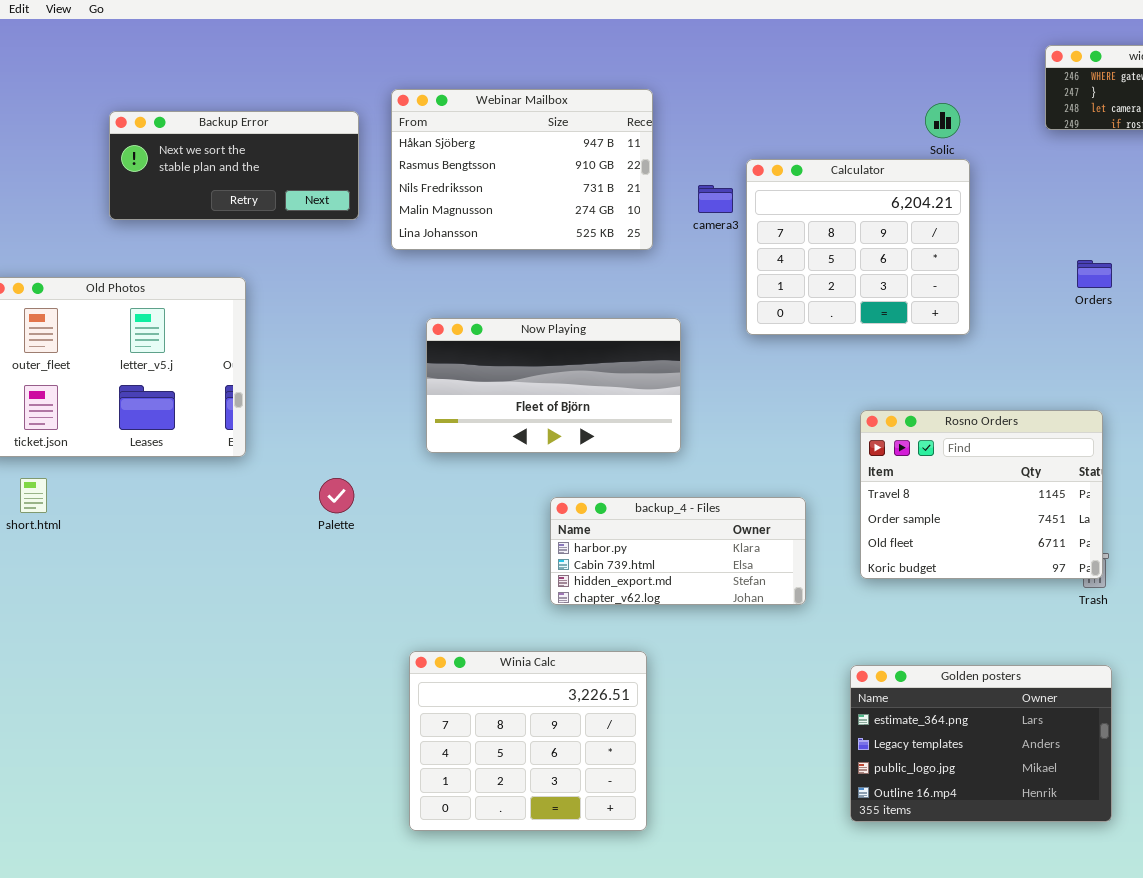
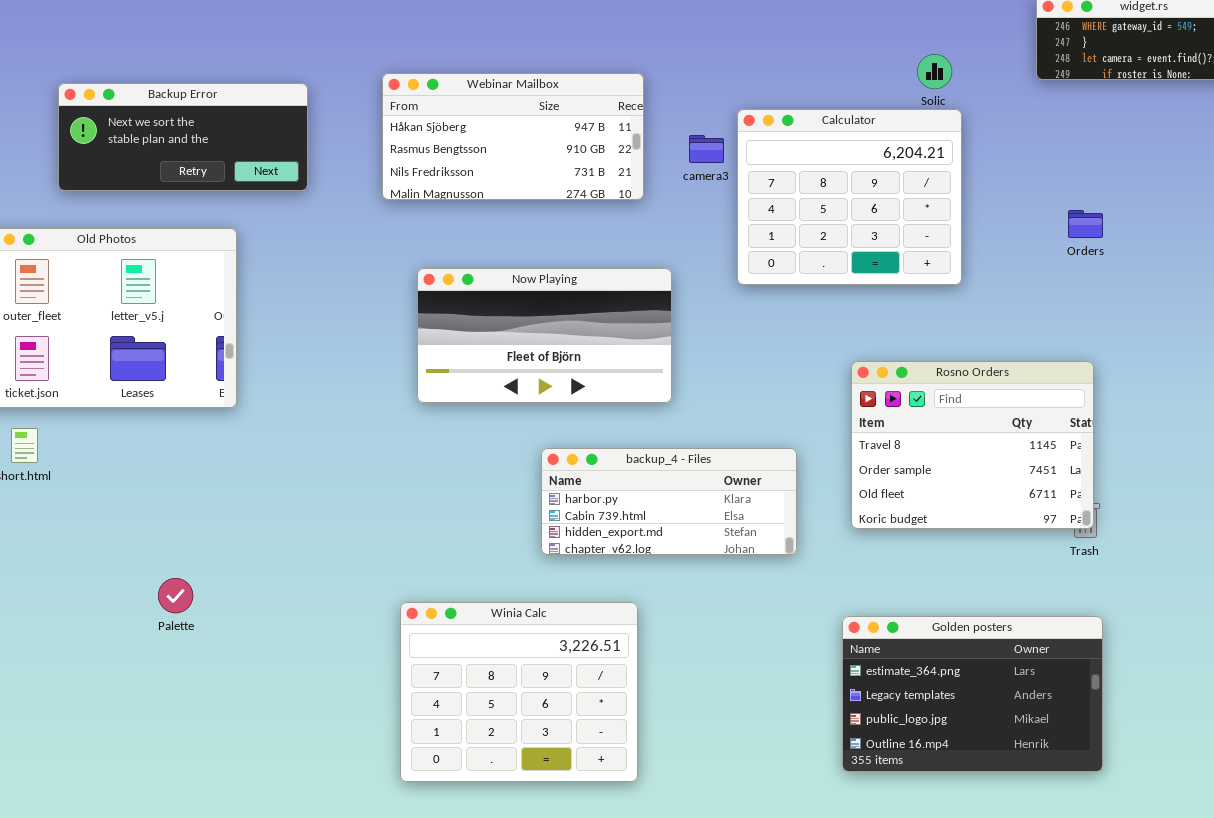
Webinar Mailbox: [391,89,653,250] -> [382,73,644,200], resized
Backup Error: [109,111,359,220] -> [58,83,308,191], moved
Palette: [319,478,354,513] -> [158,578,193,613], moved

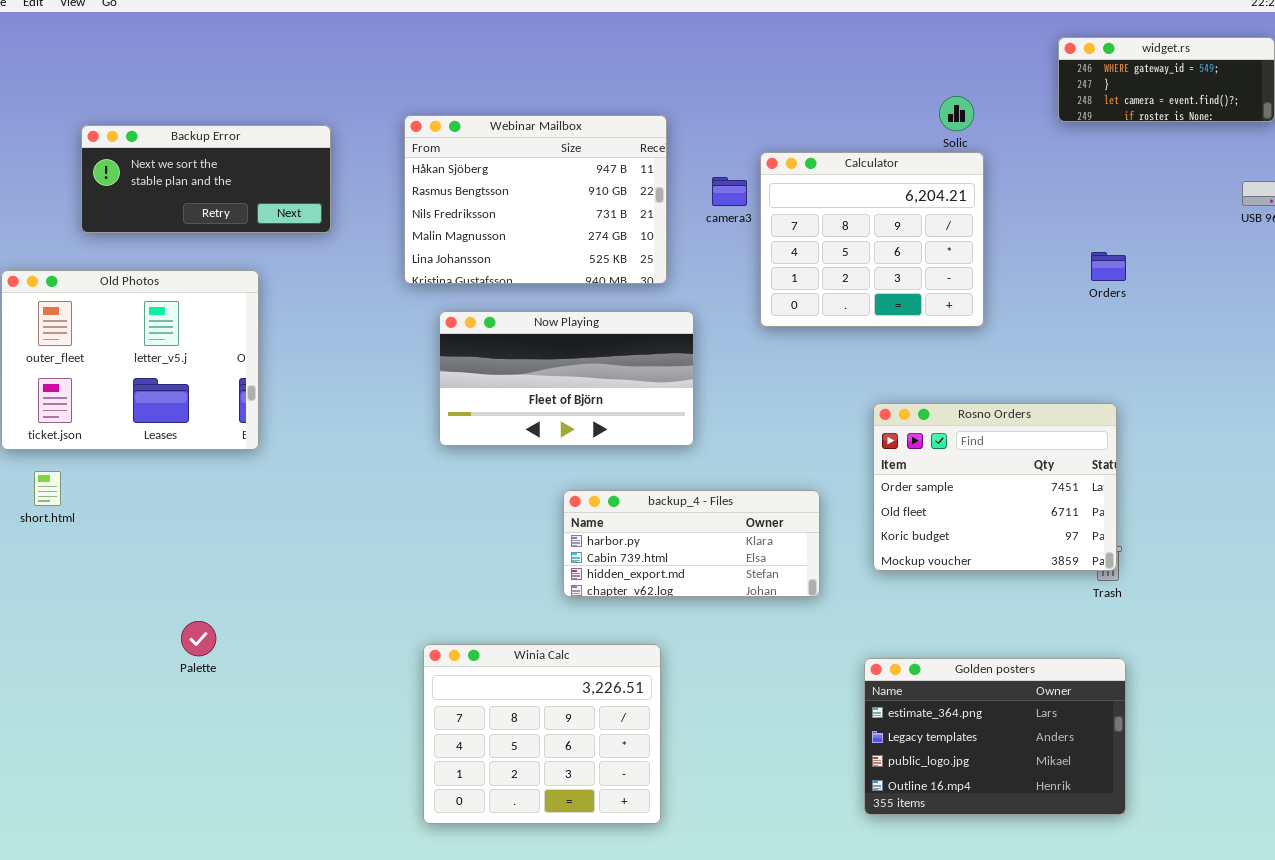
Webinar Mailbox: [382,73,644,200] -> [404,115,667,284], resized
Rosno Orders: [851,361,1094,529] -> [873,403,1117,571], scrolled down 1 row

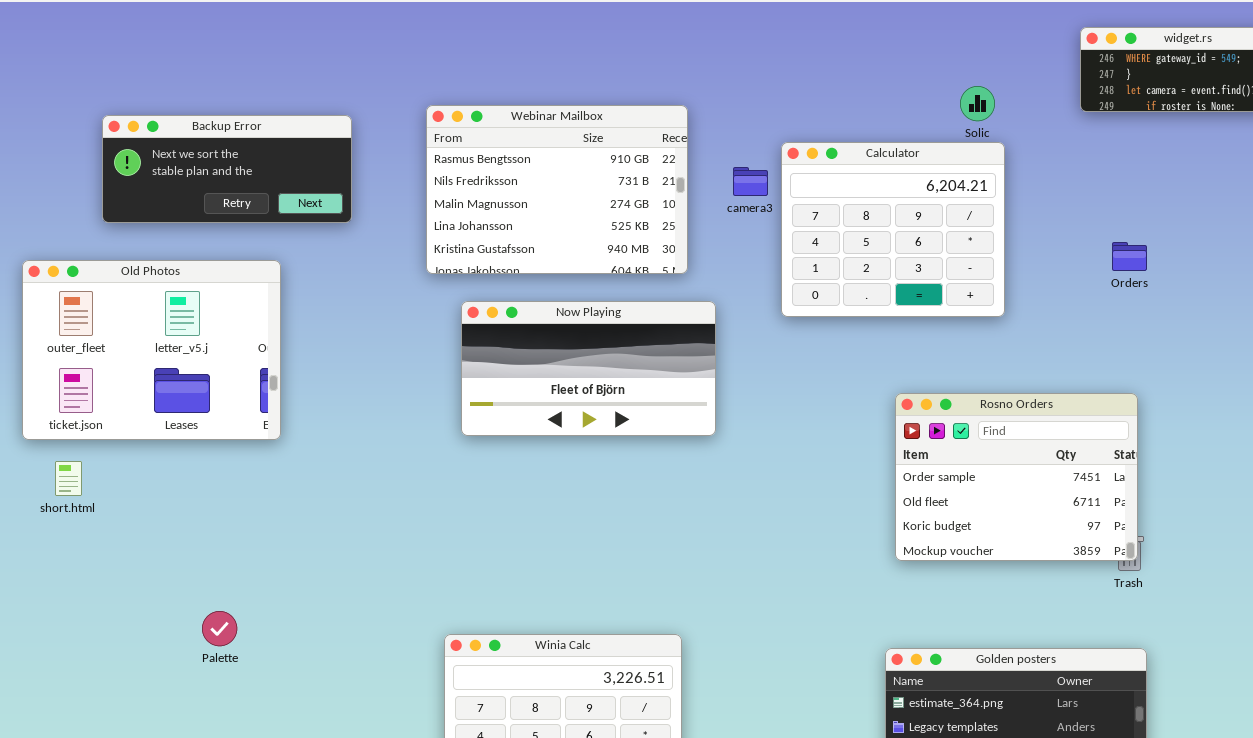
Webinar Mailbox: [404,115,667,284] -> [426,105,688,274], scrolled down 1 row
backup_4 - Files: [563,490,820,597] -> none, closed

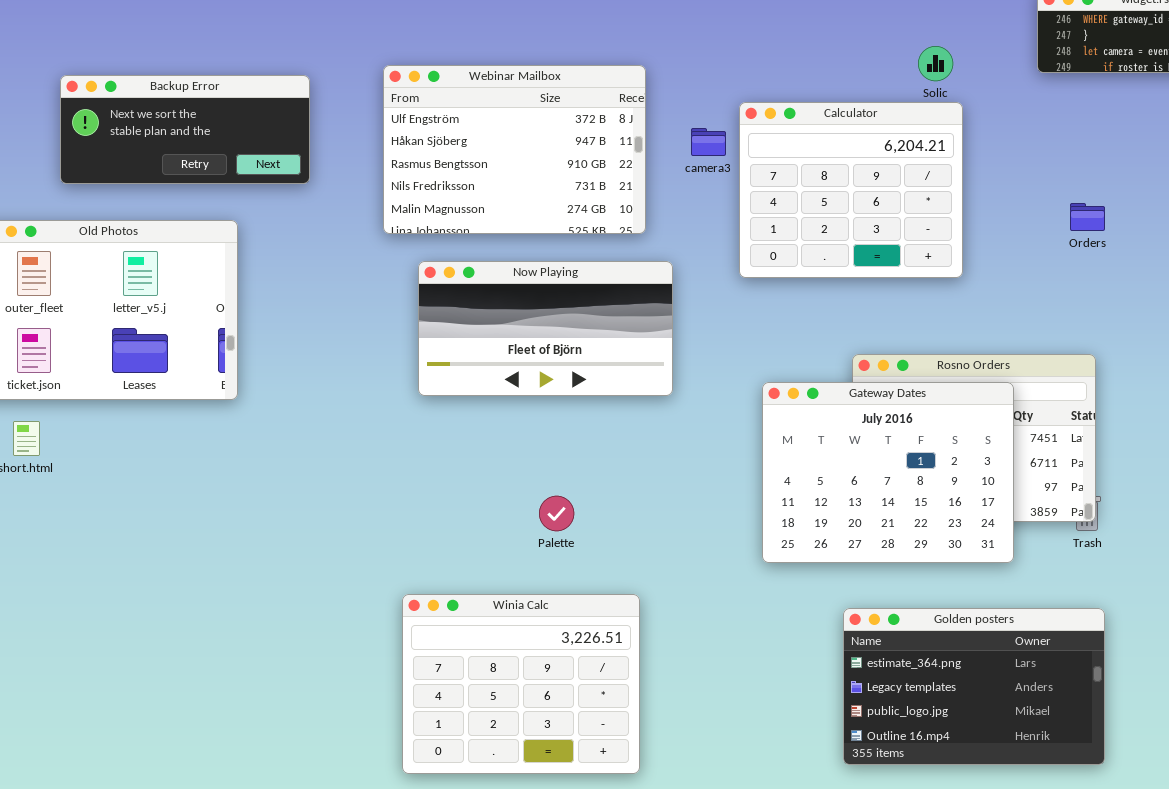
Webinar Mailbox: [426,105,688,274] -> [383,65,646,234], scrolled up 2 rows
Gateway Dates: none -> [762,382,1014,563], opened
Palette: [202,611,237,646] -> [539,496,574,531], moved

